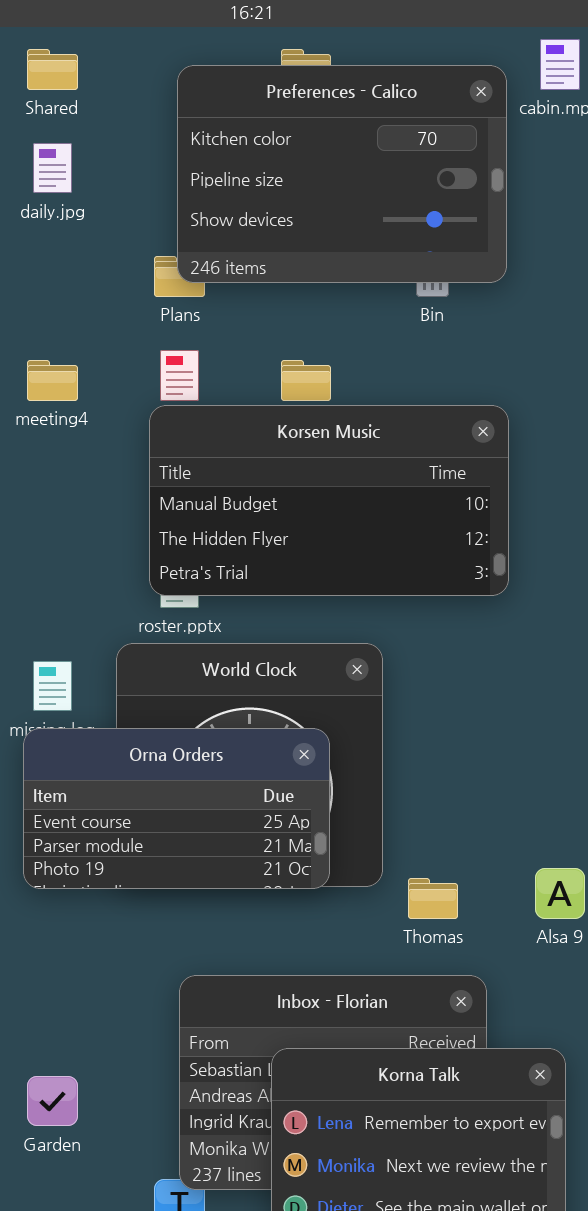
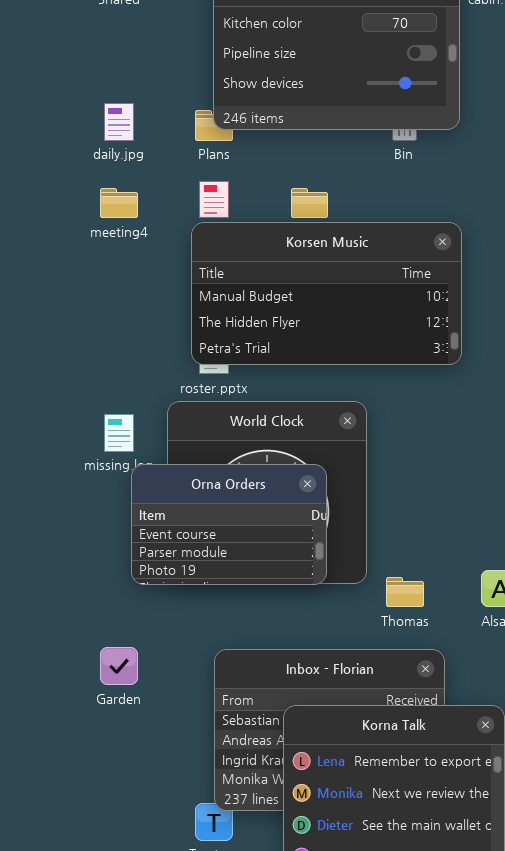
daily.jpg: [33,143,72,193] -> [104,103,134,141], moved
Orna Orders: [23,728,330,889] -> [131,464,327,585], resized
Garden: [27,1076,78,1126] -> [100,647,138,685], moved

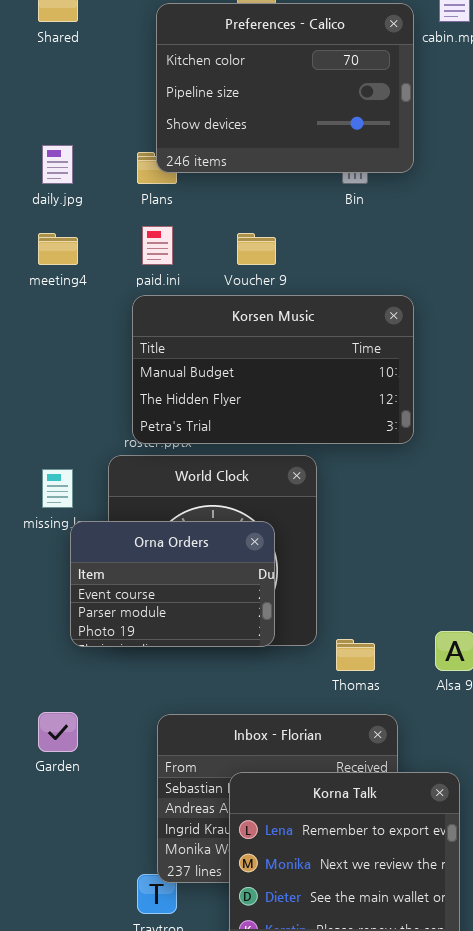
Korsen Music: [191,222,462,365] -> [132,295,414,444], moved

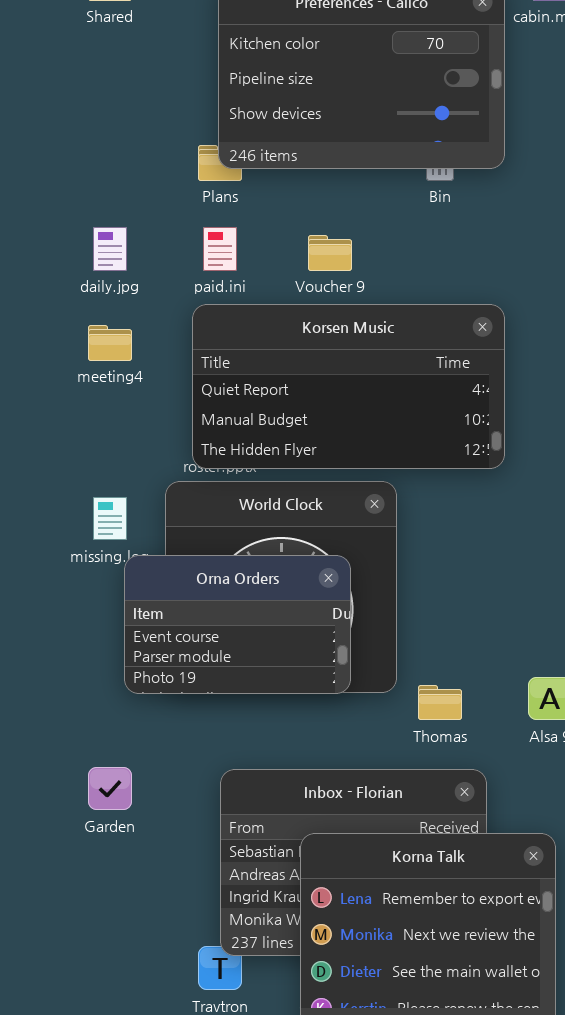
daily.jpg: [42,145,73,184] -> [93,227,127,271], moved
meeting4: [38,233,78,265] -> [88,325,132,361], moved
Korsen Music: [132,295,414,444] -> [192,304,505,469], scrolled up 1 row

